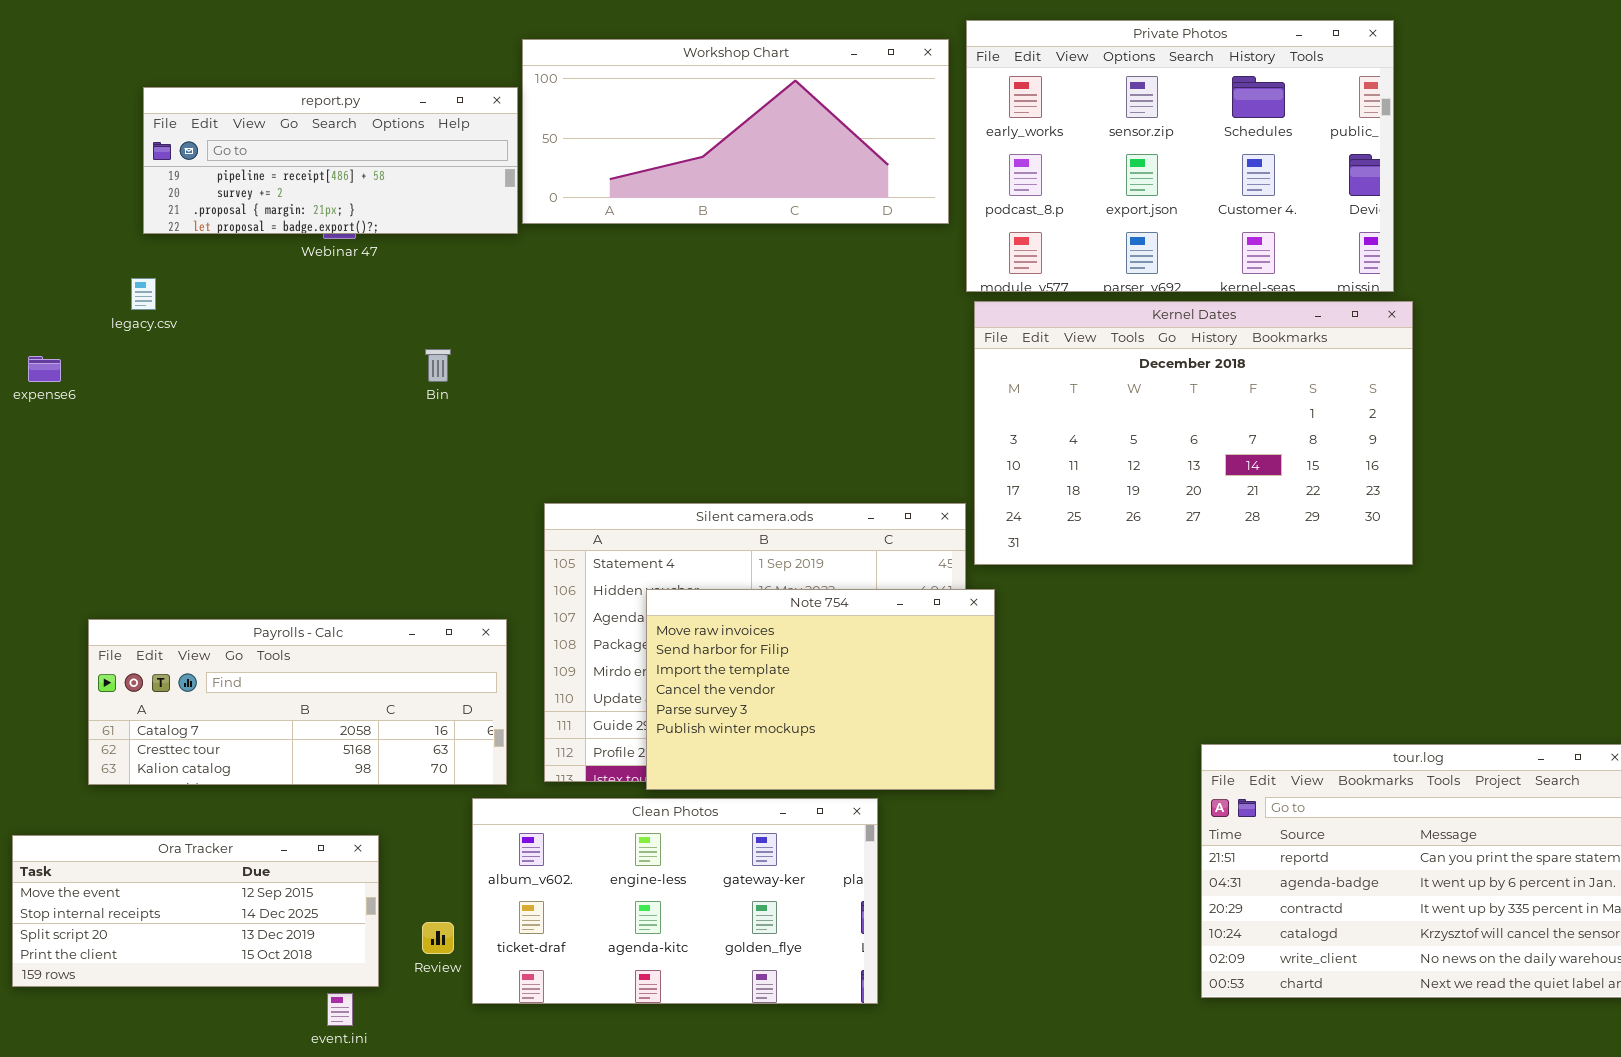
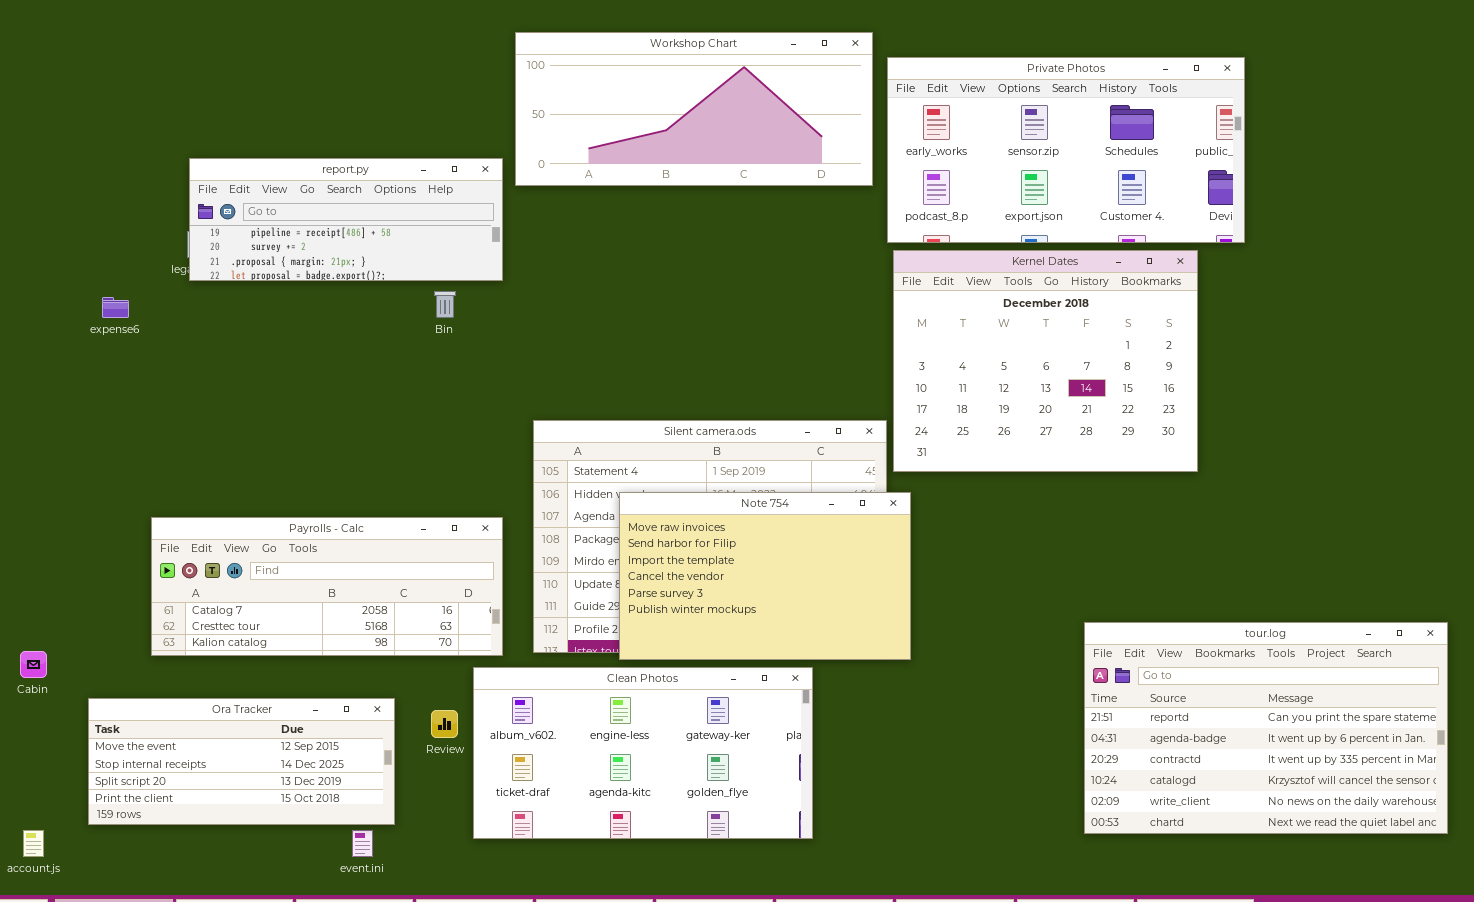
Private Photos: [966,20,1394,292] -> [887,57,1245,243], resized
report.py: [143,87,518,234] -> [189,158,503,281], moved
Kernel Dates: [974,301,1413,565] -> [893,250,1198,472], resized
Review: [422,922,454,954] -> [431,710,458,738], moved

